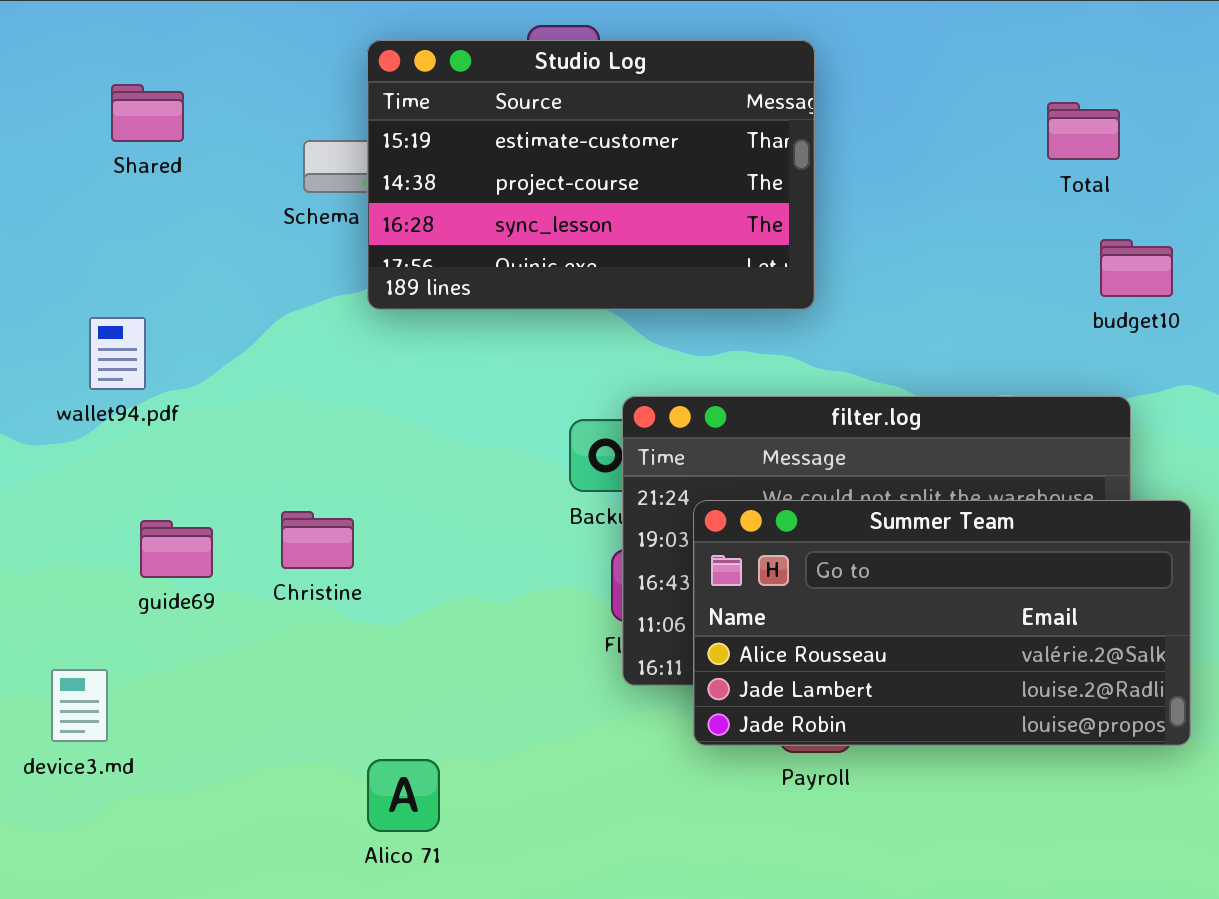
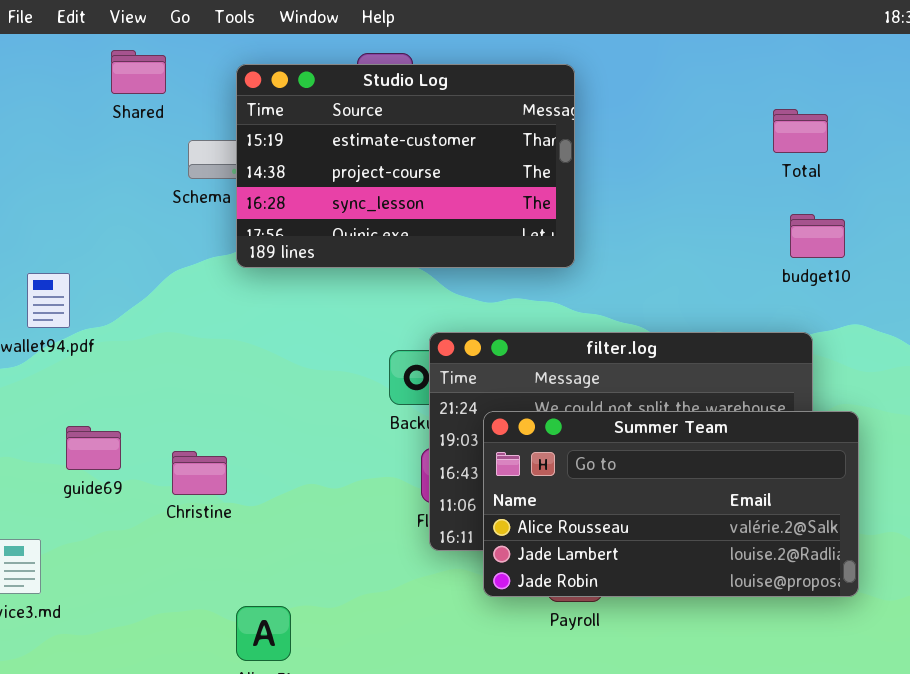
Shared: [111,84,184,142] -> [111,50,166,94], moved
Total: [1047,102,1120,160] -> [773,109,828,153], moved
Christine: [281,511,354,569] -> [172,451,227,495], moved

